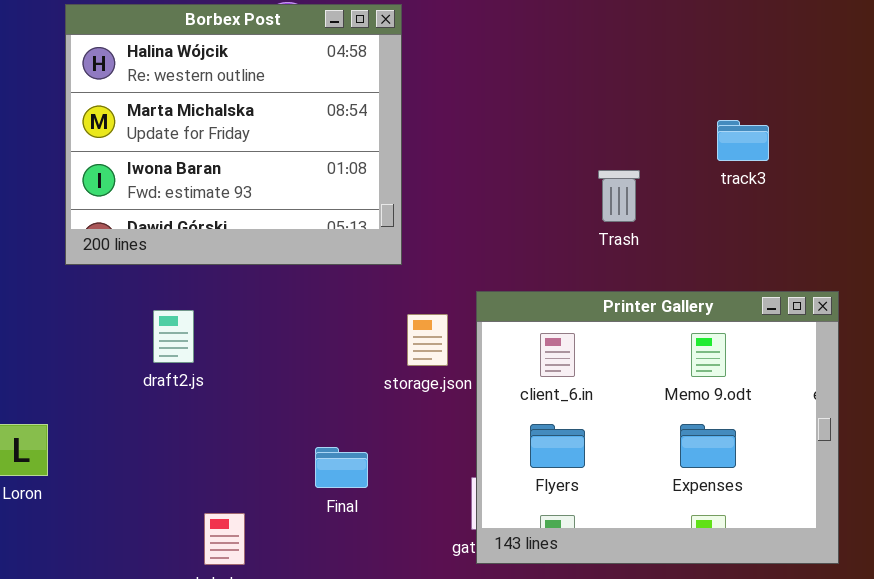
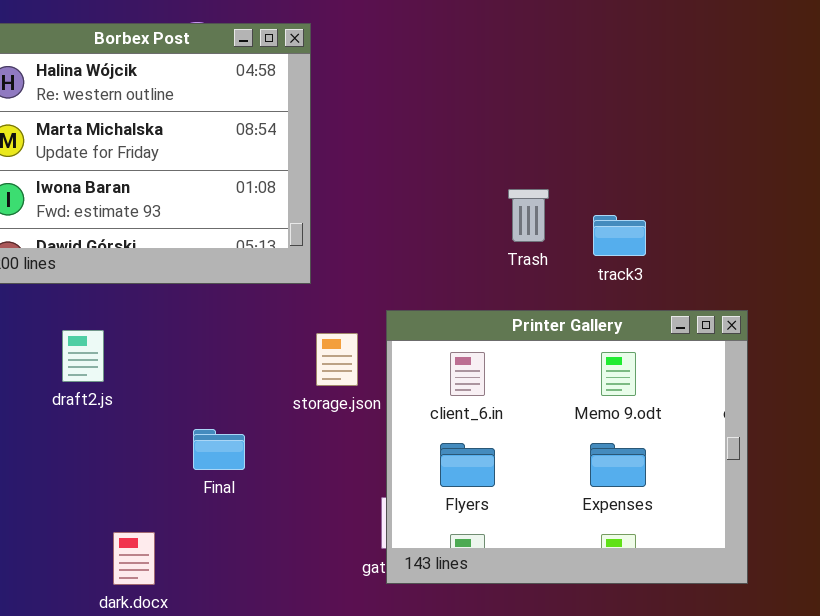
track3: [717,120,769,161] -> [593,215,646,256], moved
Final: [315,447,368,488] -> [193,429,245,470], moved

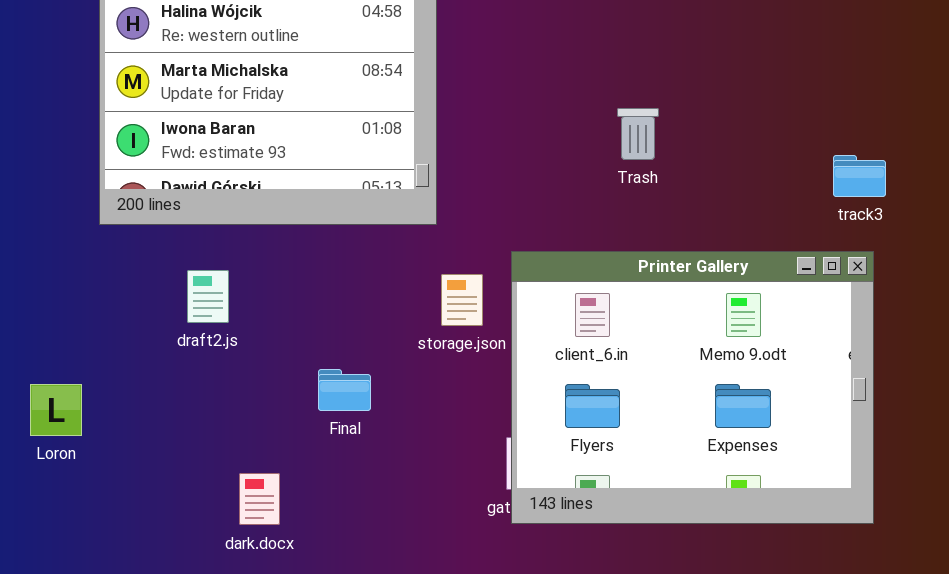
Trash: [508,189,549,242] -> [617,108,659,160], moved
track3: [593,215,646,256] -> [833,155,886,197], moved

